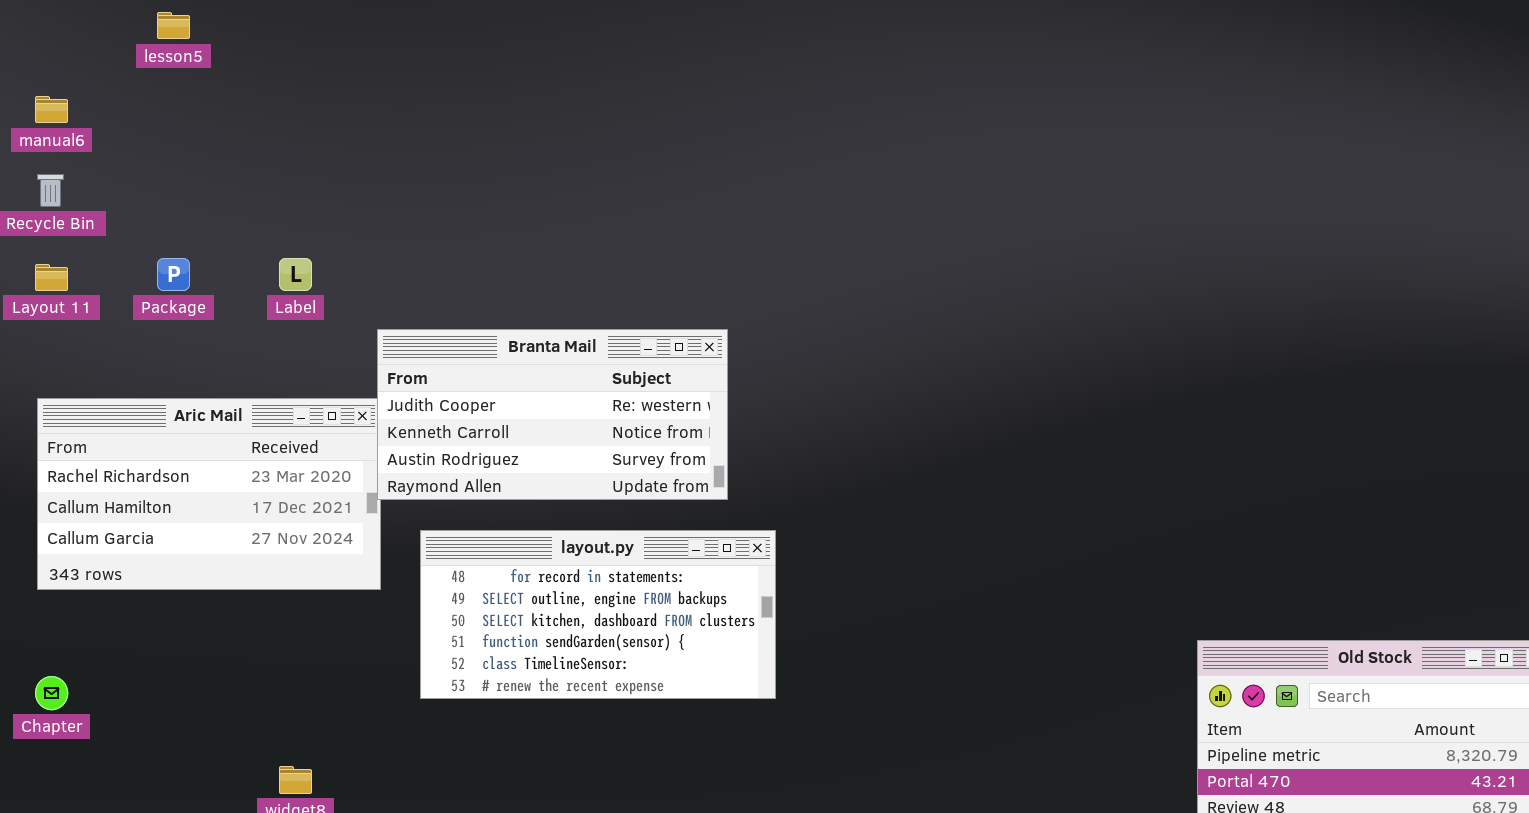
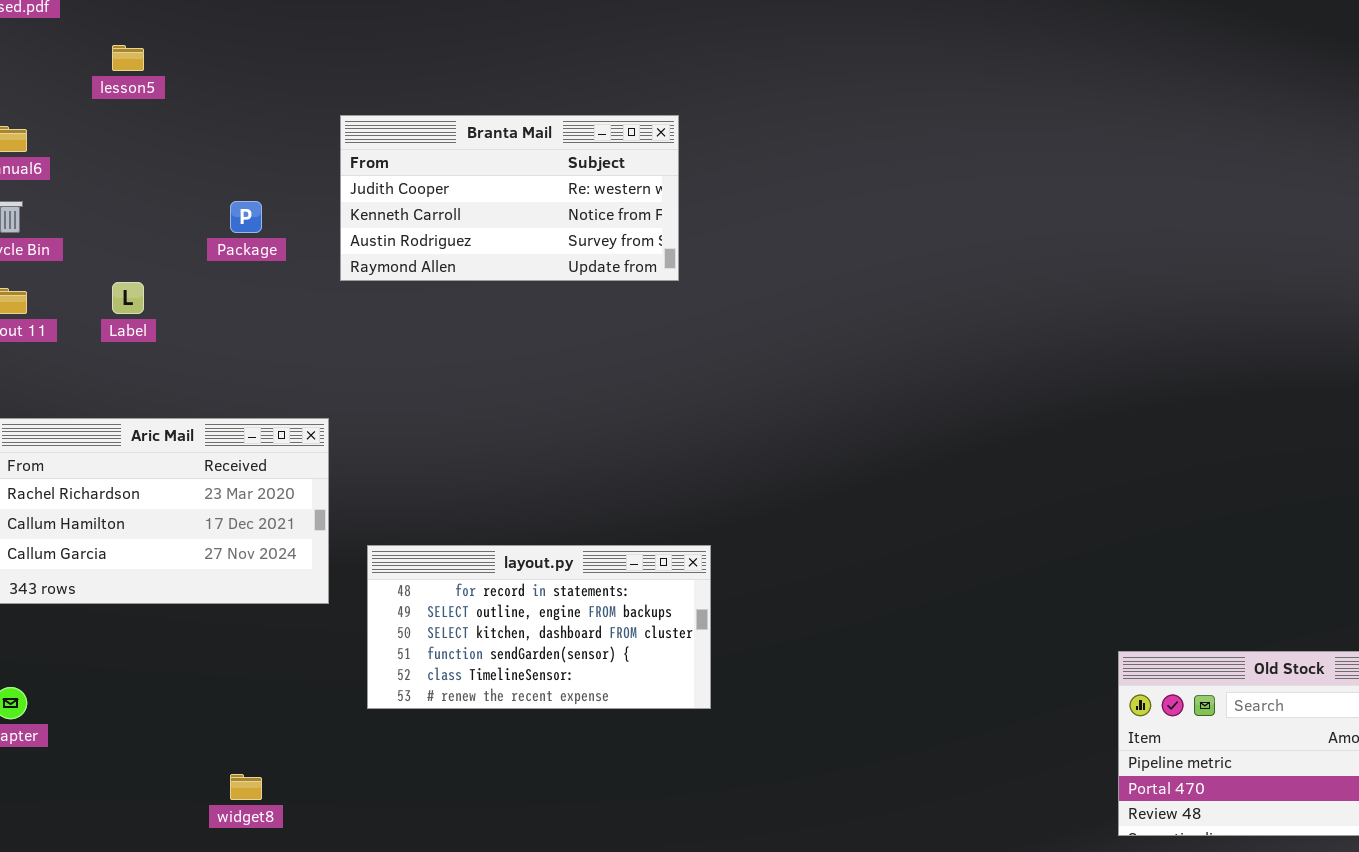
Package: [157,258,190,291] -> [230,201,262,233], moved
Label: [279,258,312,291] -> [112,282,144,314], moved
Branta Mail: [377,329,728,500] -> [340,115,679,281], moved

